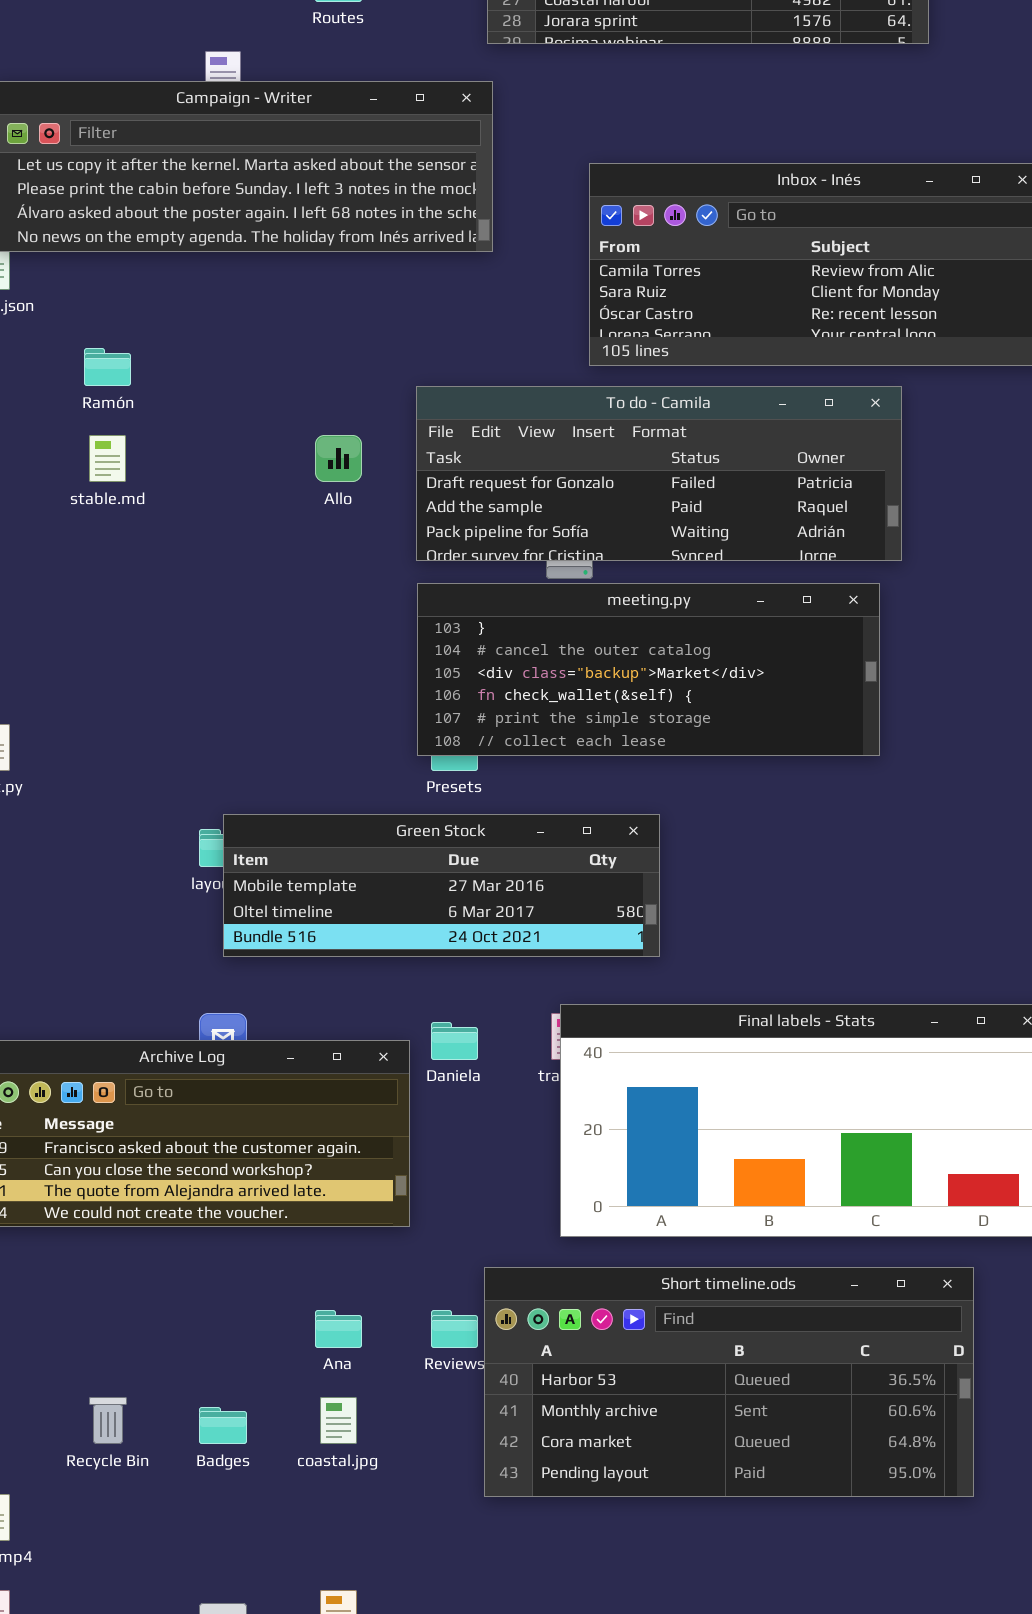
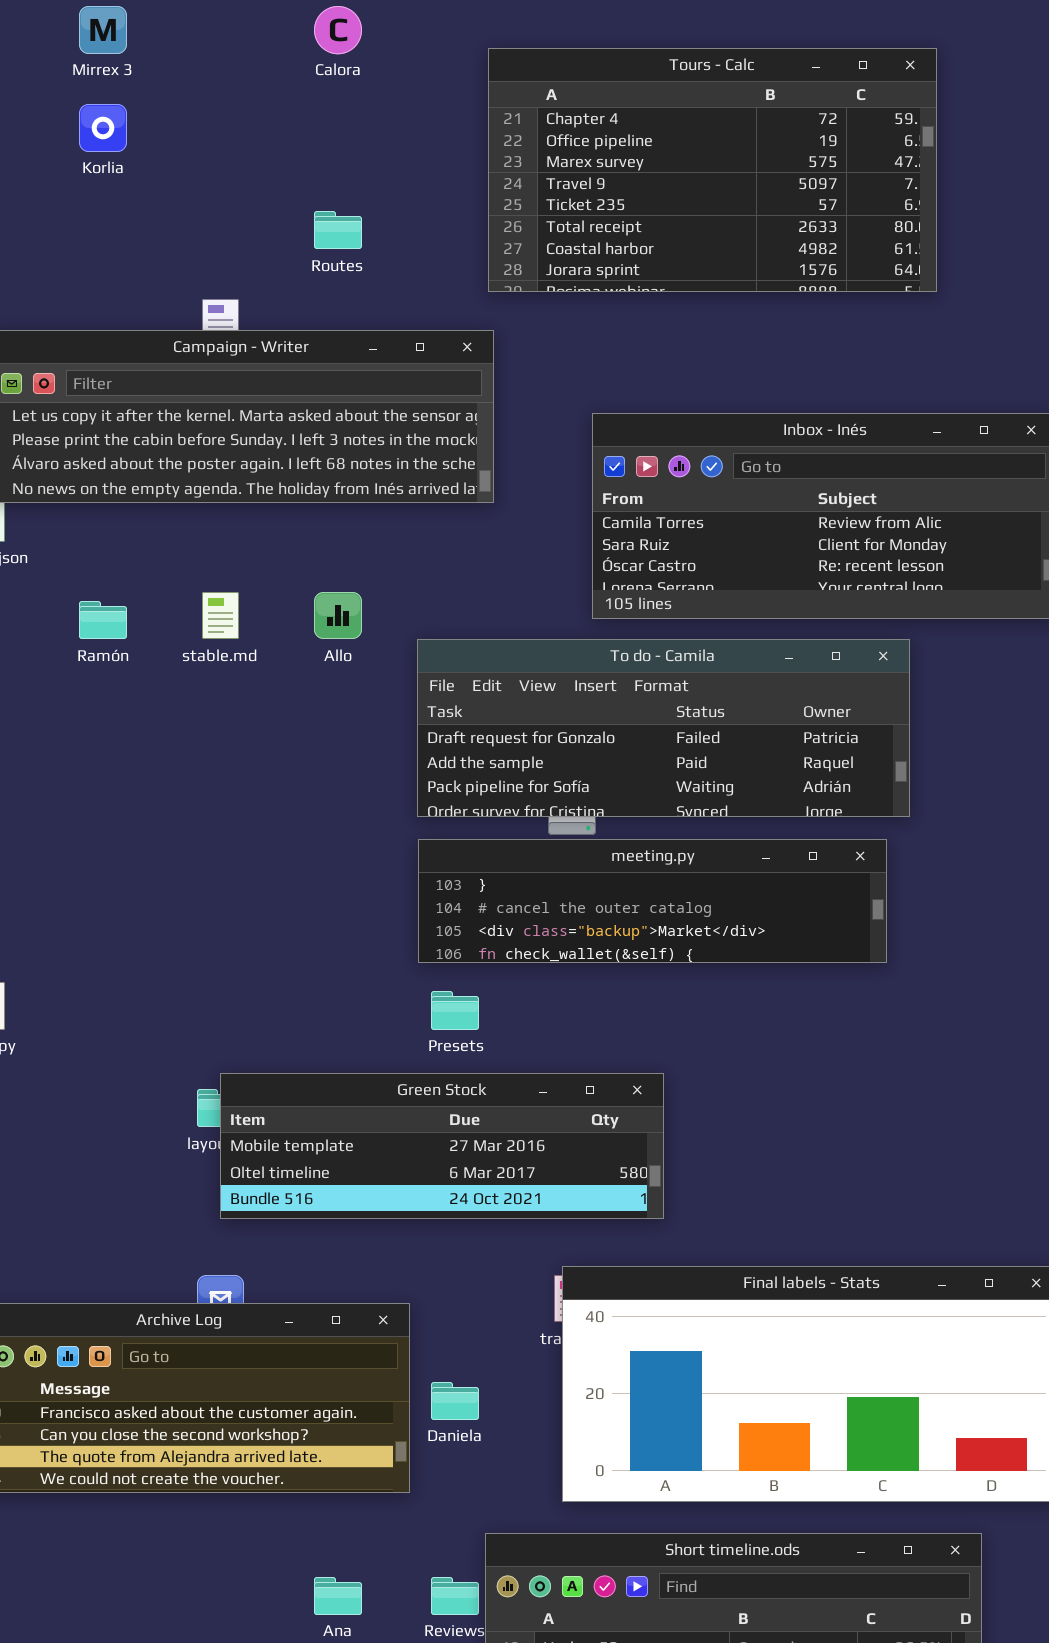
stable.md: [89,435,126,482] -> [202,592,239,639], moved
Allo: [315,435,362,482] -> [314,592,362,639], moved
meeting.py: [417,583,880,756] -> [418,839,887,963], resized
Daniela: [431,1022,478,1060] -> [431,1382,479,1420], moved

